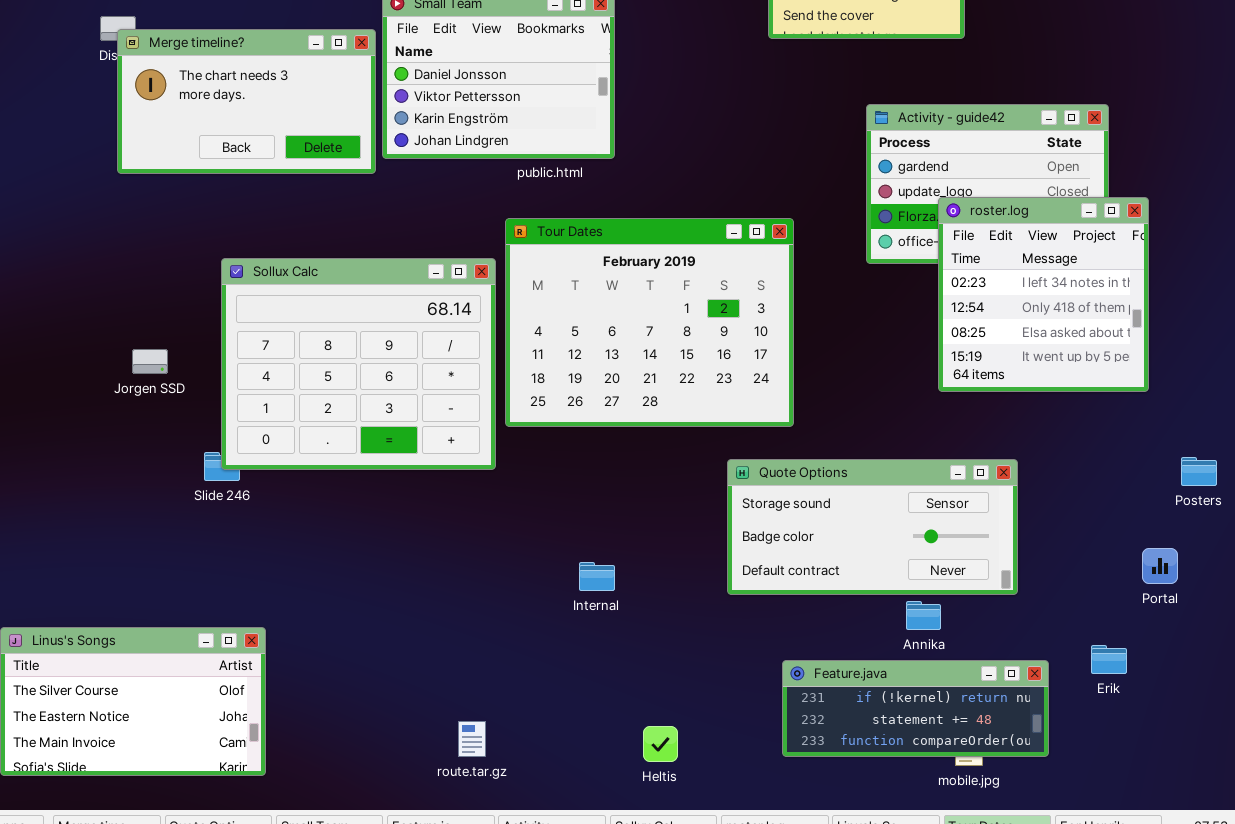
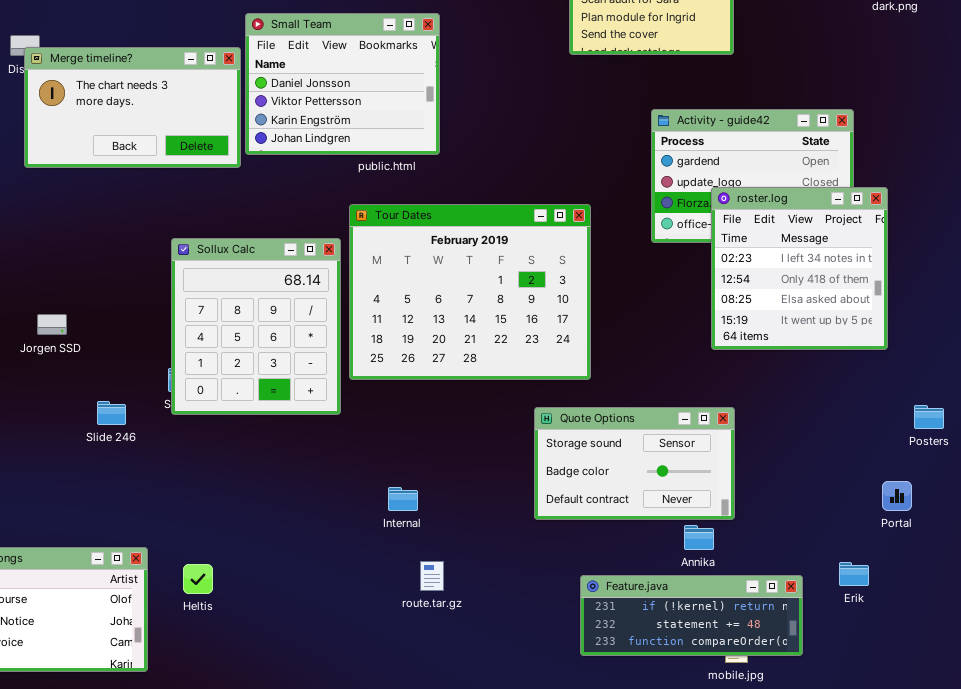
Sollux Calc: [221,258,496,470] -> [171,238,341,415], resized
Quote Options: [727,459,1018,595] -> [534,407,735,520], resized
Internal: [579,562,615,591] -> [388,487,418,511], moved
route.tar.gz: [458,721,486,757] -> [420,561,444,591], moved
Heltis: [643,726,678,762] -> [183,564,213,594], moved

